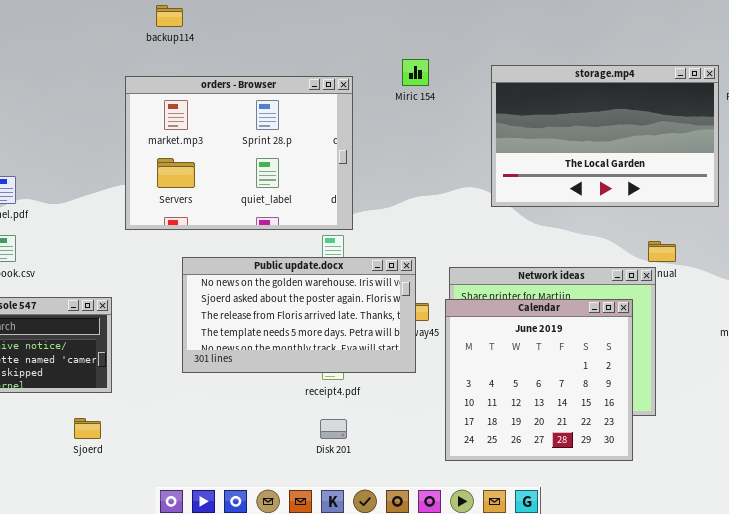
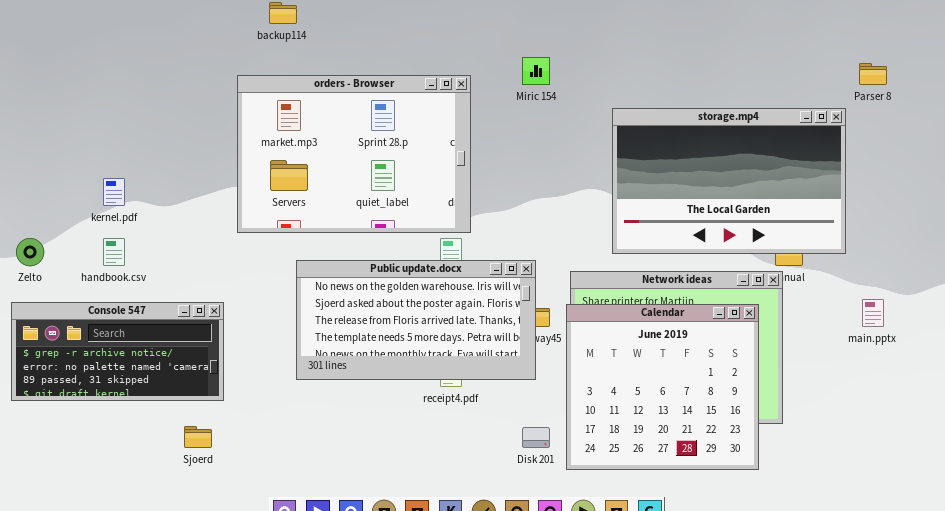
storage.mp4: [491,65,719,207] -> [612,108,846,254], moved
Disk 201: [320,419,347,439] -> [522,427,550,448], moved

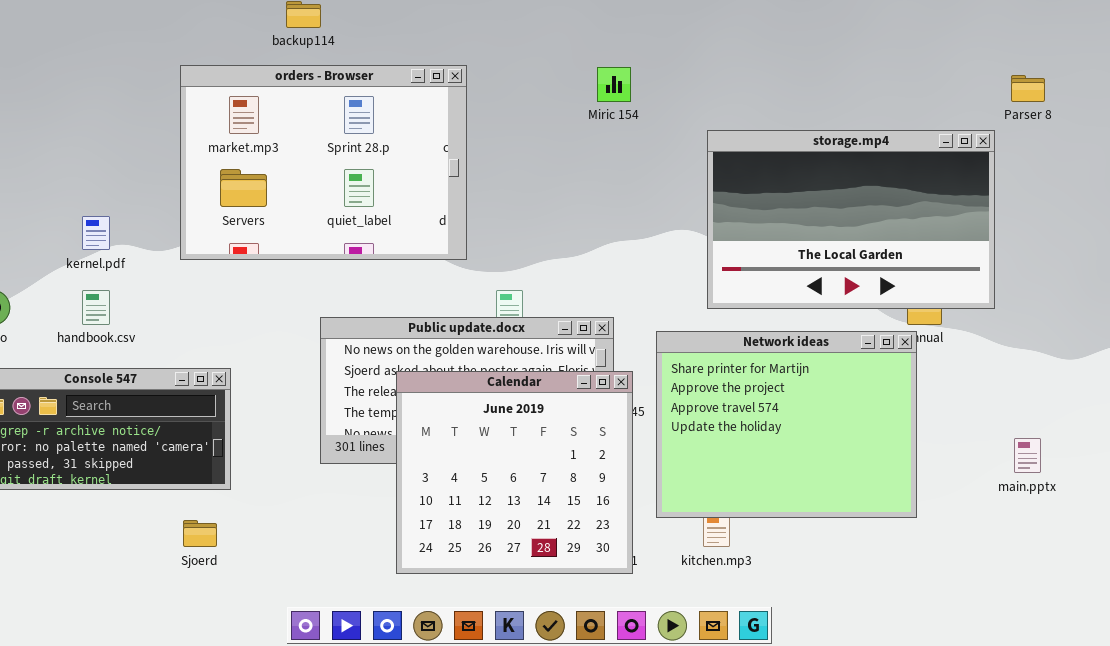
orders - Browser: [237,75,471,233] -> [180,65,467,260], moved
main.pptx: [862,299,884,327] -> [1014,438,1041,473], moved
Calendar: [566,304,759,470] -> [396,371,633,574], moved

